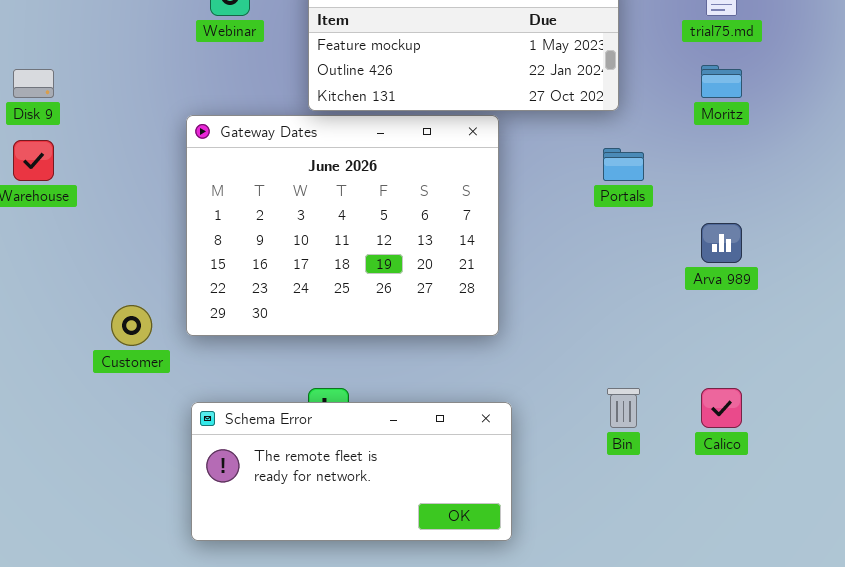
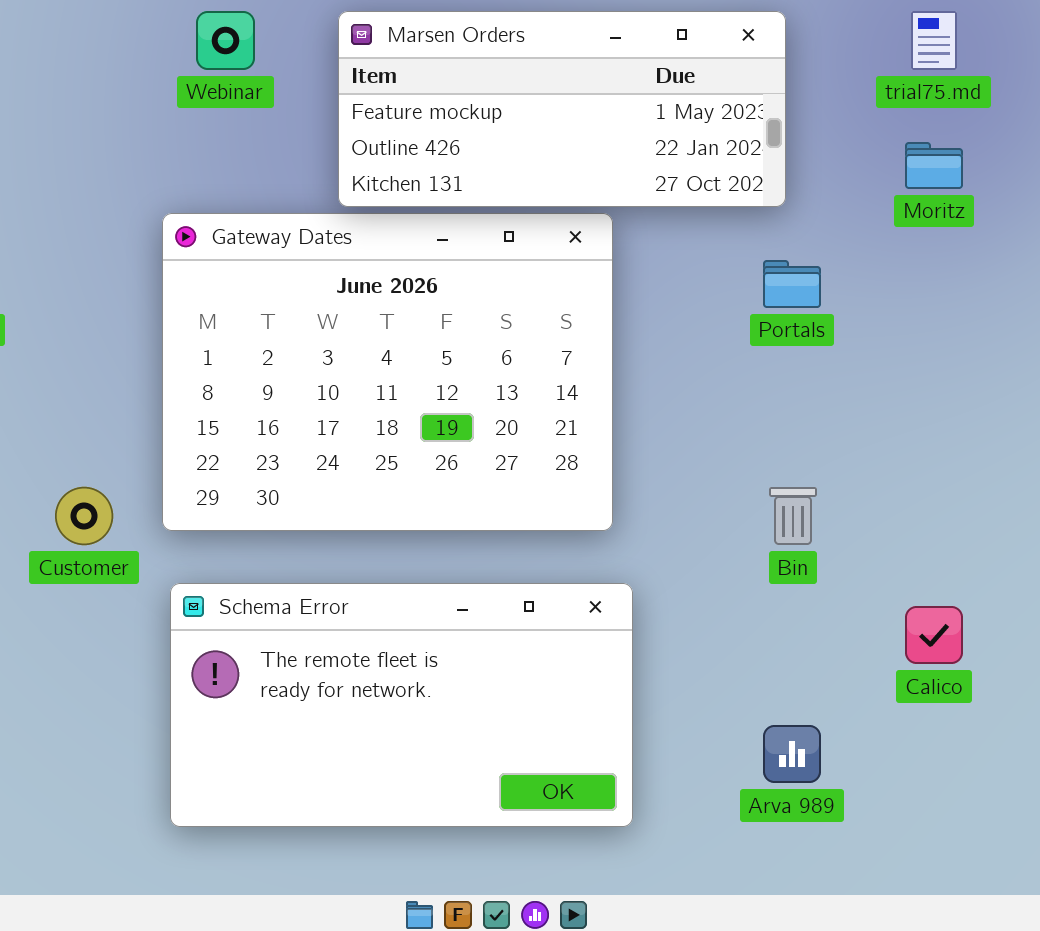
Arva 989: [701,223,742,263] -> [763,725,821,783], moved
Bin: [607,388,640,428] -> [769,487,817,545], moved
Schema Error: [191,402,512,541] -> [170,583,633,827], resized

